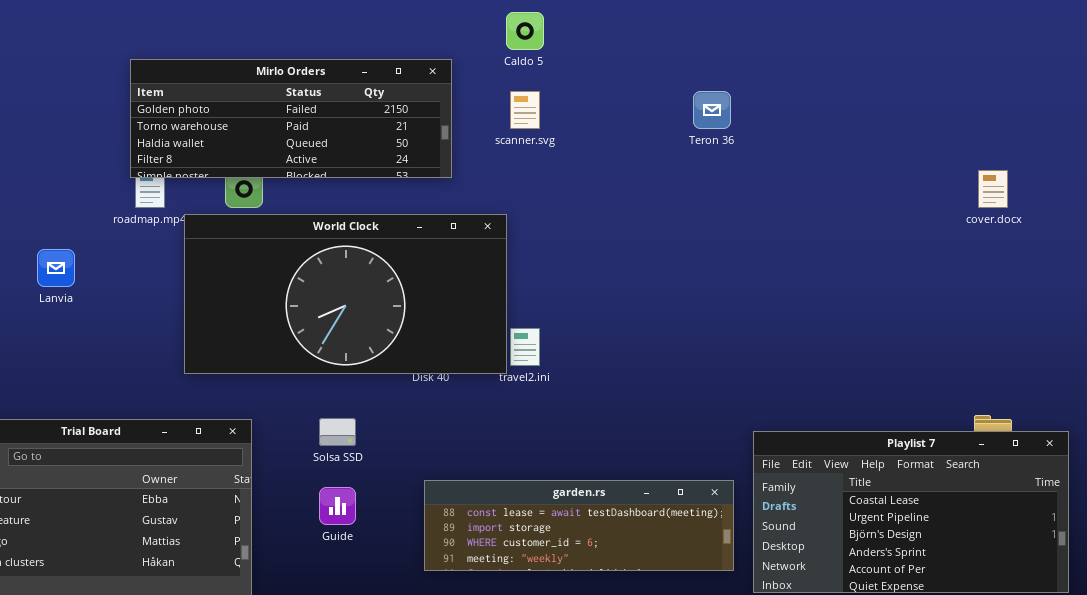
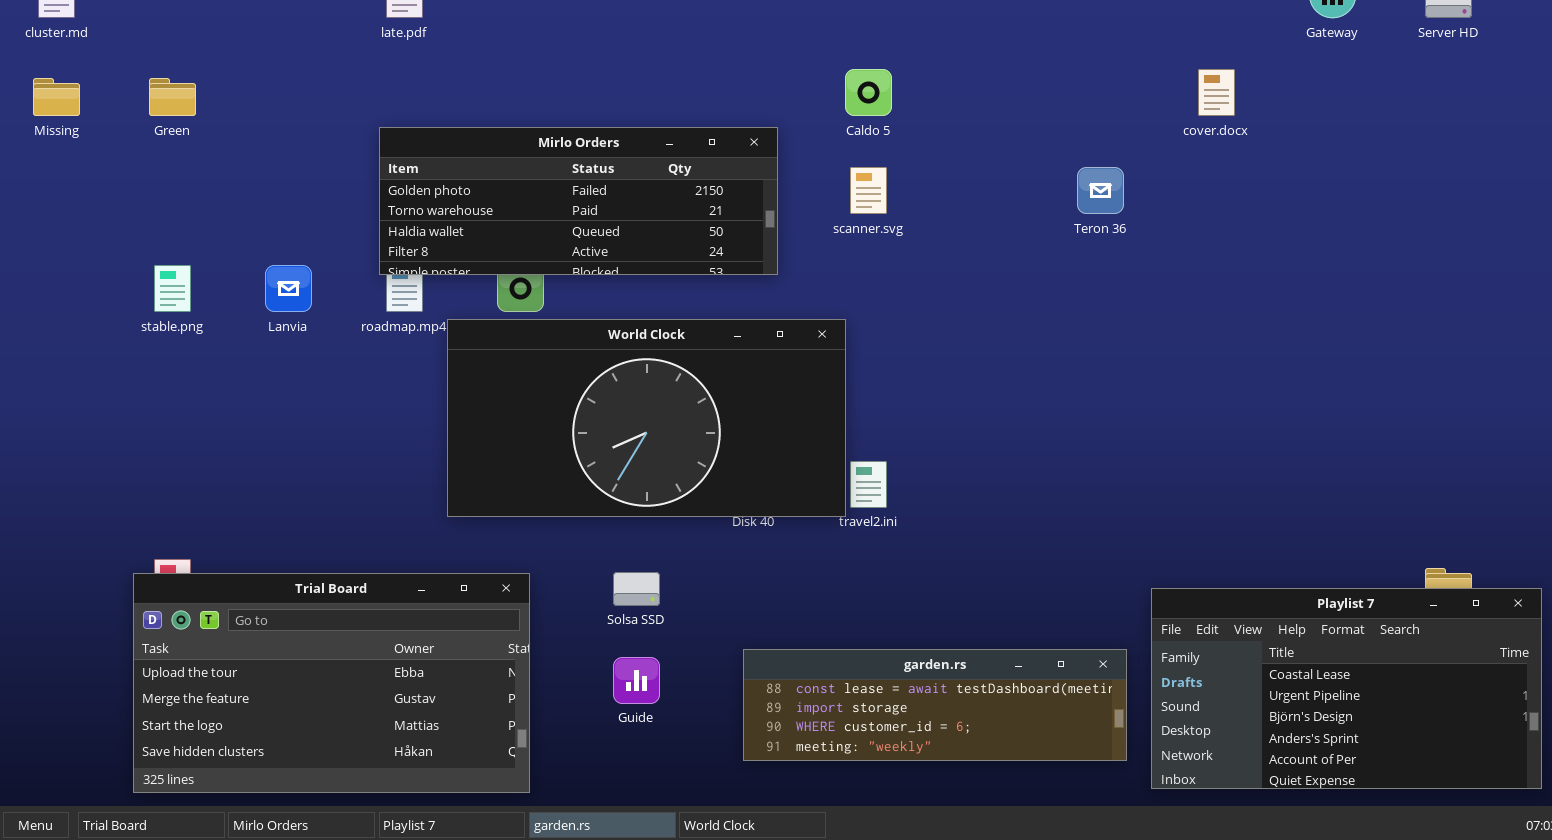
cover.docx: [978,170,1008,208] -> [1198,69,1235,116], moved
Lanvia: [37,249,75,287] -> [265,265,312,312], moved

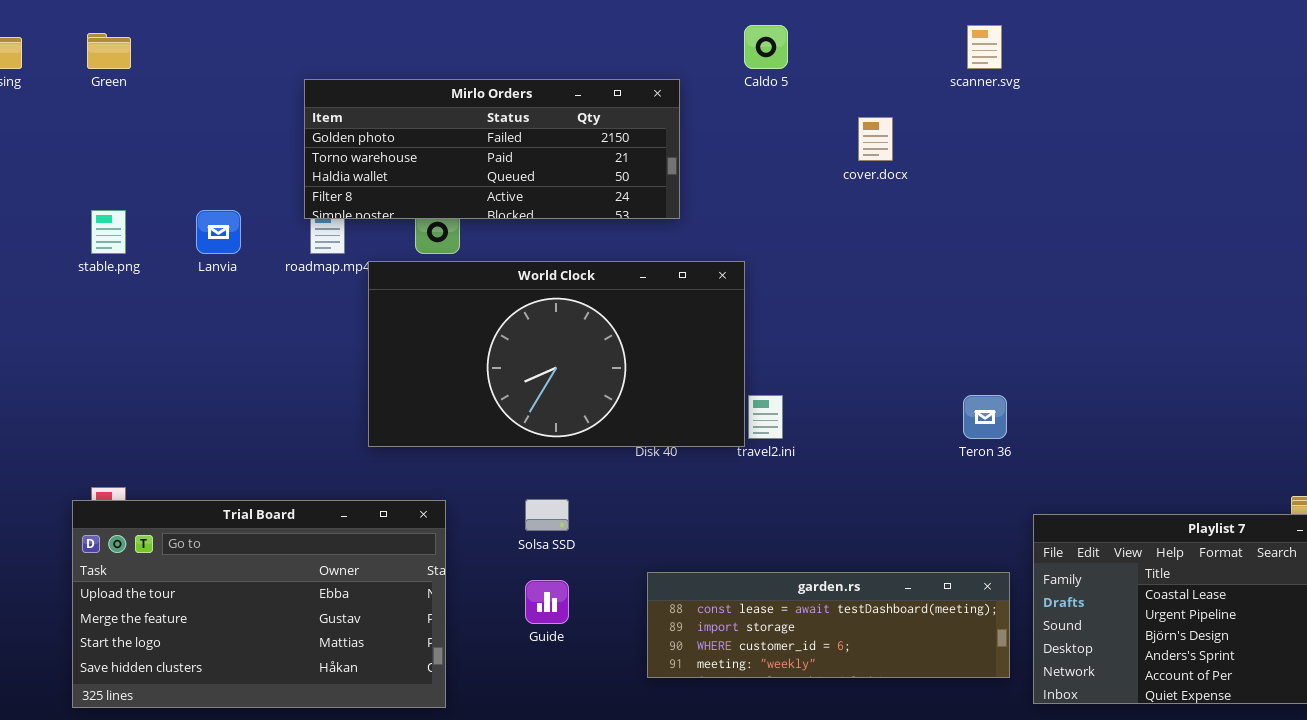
cover.docx: [1198,69,1235,116] -> [858,117,893,161], moved
scanner.svg: [850,167,887,214] -> [967,25,1002,69], moved
Teron 36: [1077,167,1124,214] -> [963,395,1007,439], moved

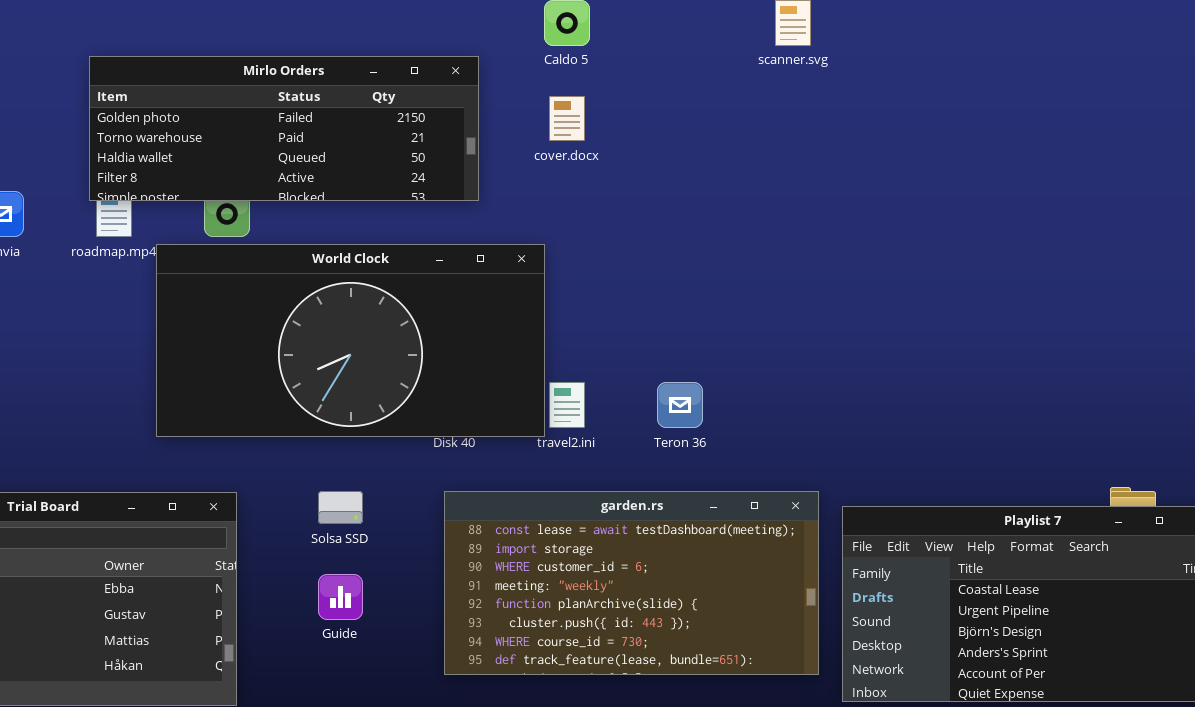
cover.docx: [858,117,893,161] -> [549,96,585,141], moved
Teron 36: [963,395,1007,439] -> [657,382,703,428], moved
garden.rs: [647,572,1010,678] -> [444,491,819,675], resized

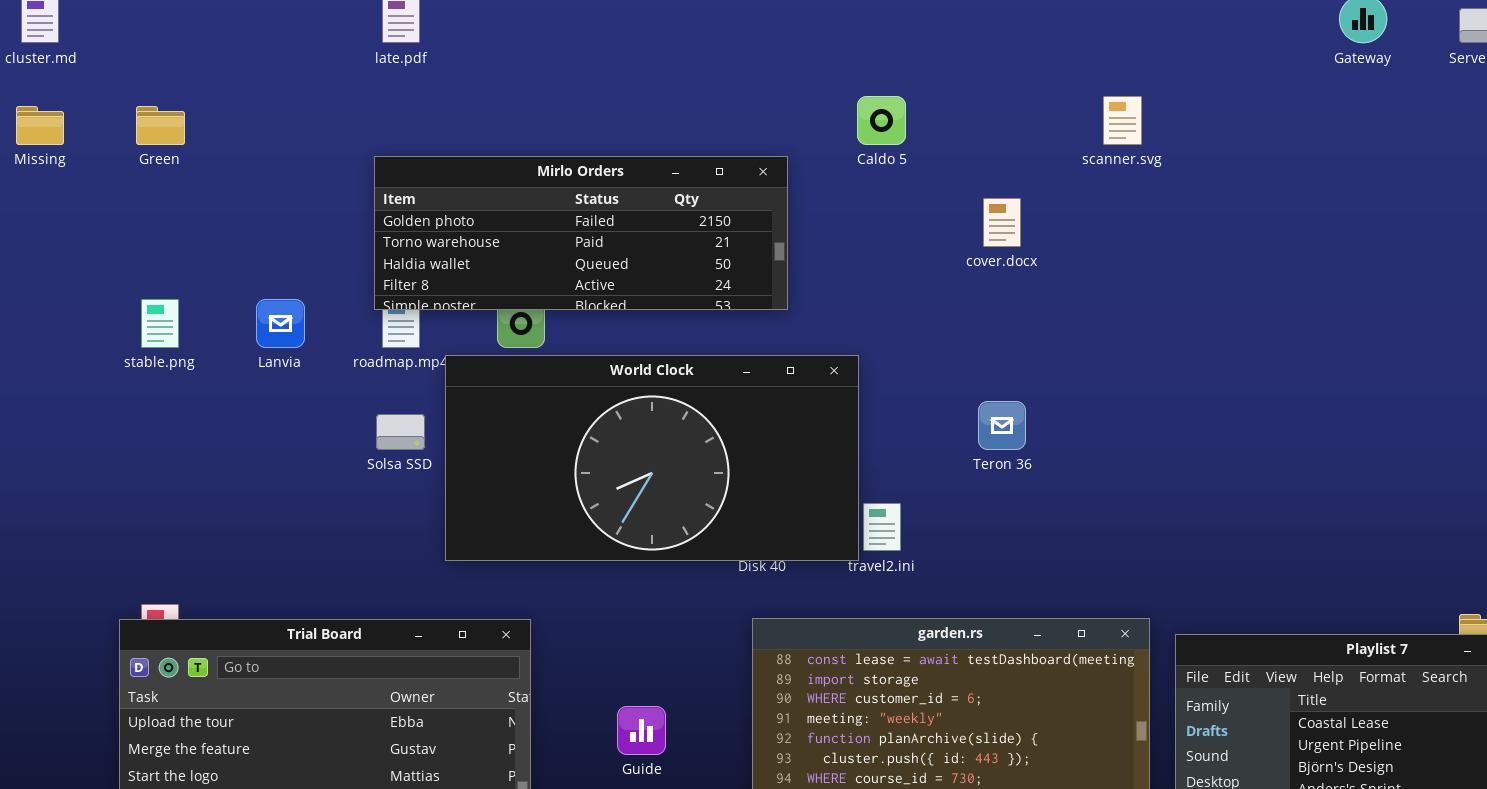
cover.docx: [549,96,585,141] -> [983,198,1021,247], moved
Teron 36: [657,382,703,428] -> [978,401,1026,450], moved
Solsa SSD: [318,491,363,524] -> [376,414,425,450], moved

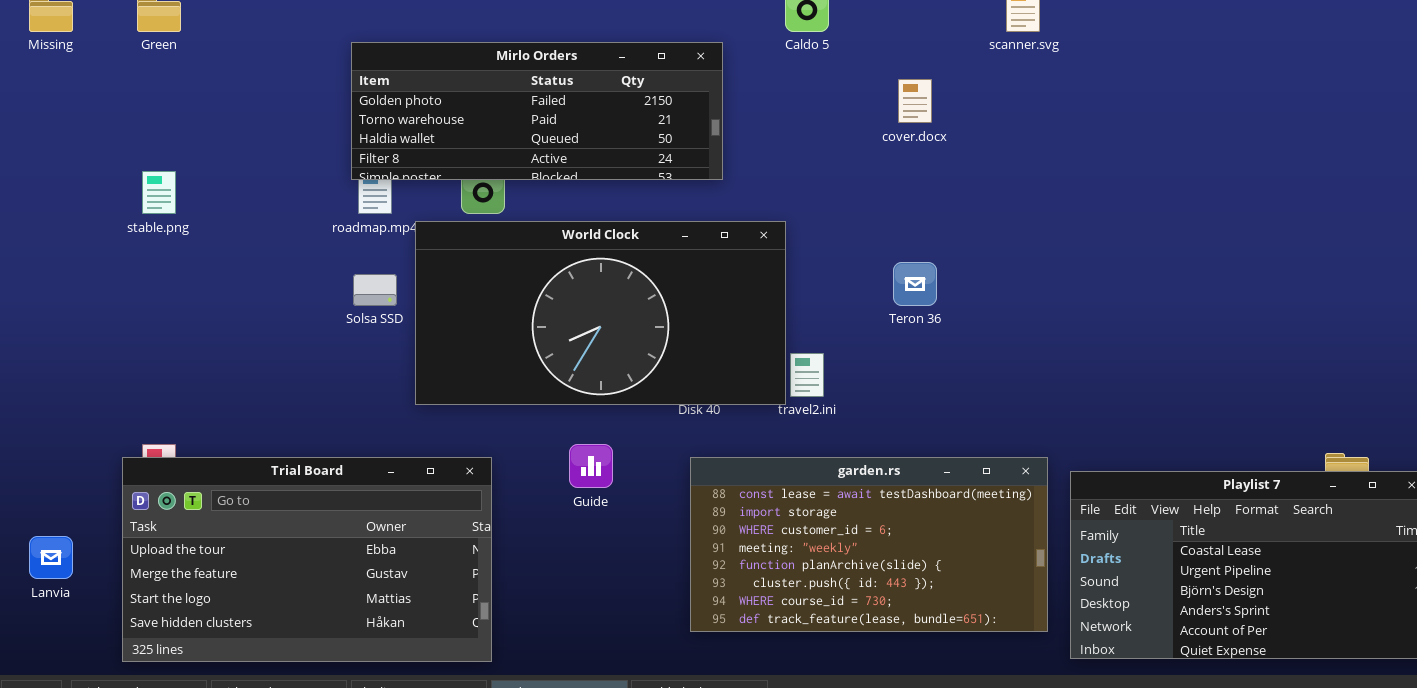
Lanvia: [256,299,305,348] -> [29,536,73,579], moved
Guide: [617,706,666,755] -> [569,444,613,488], moved

